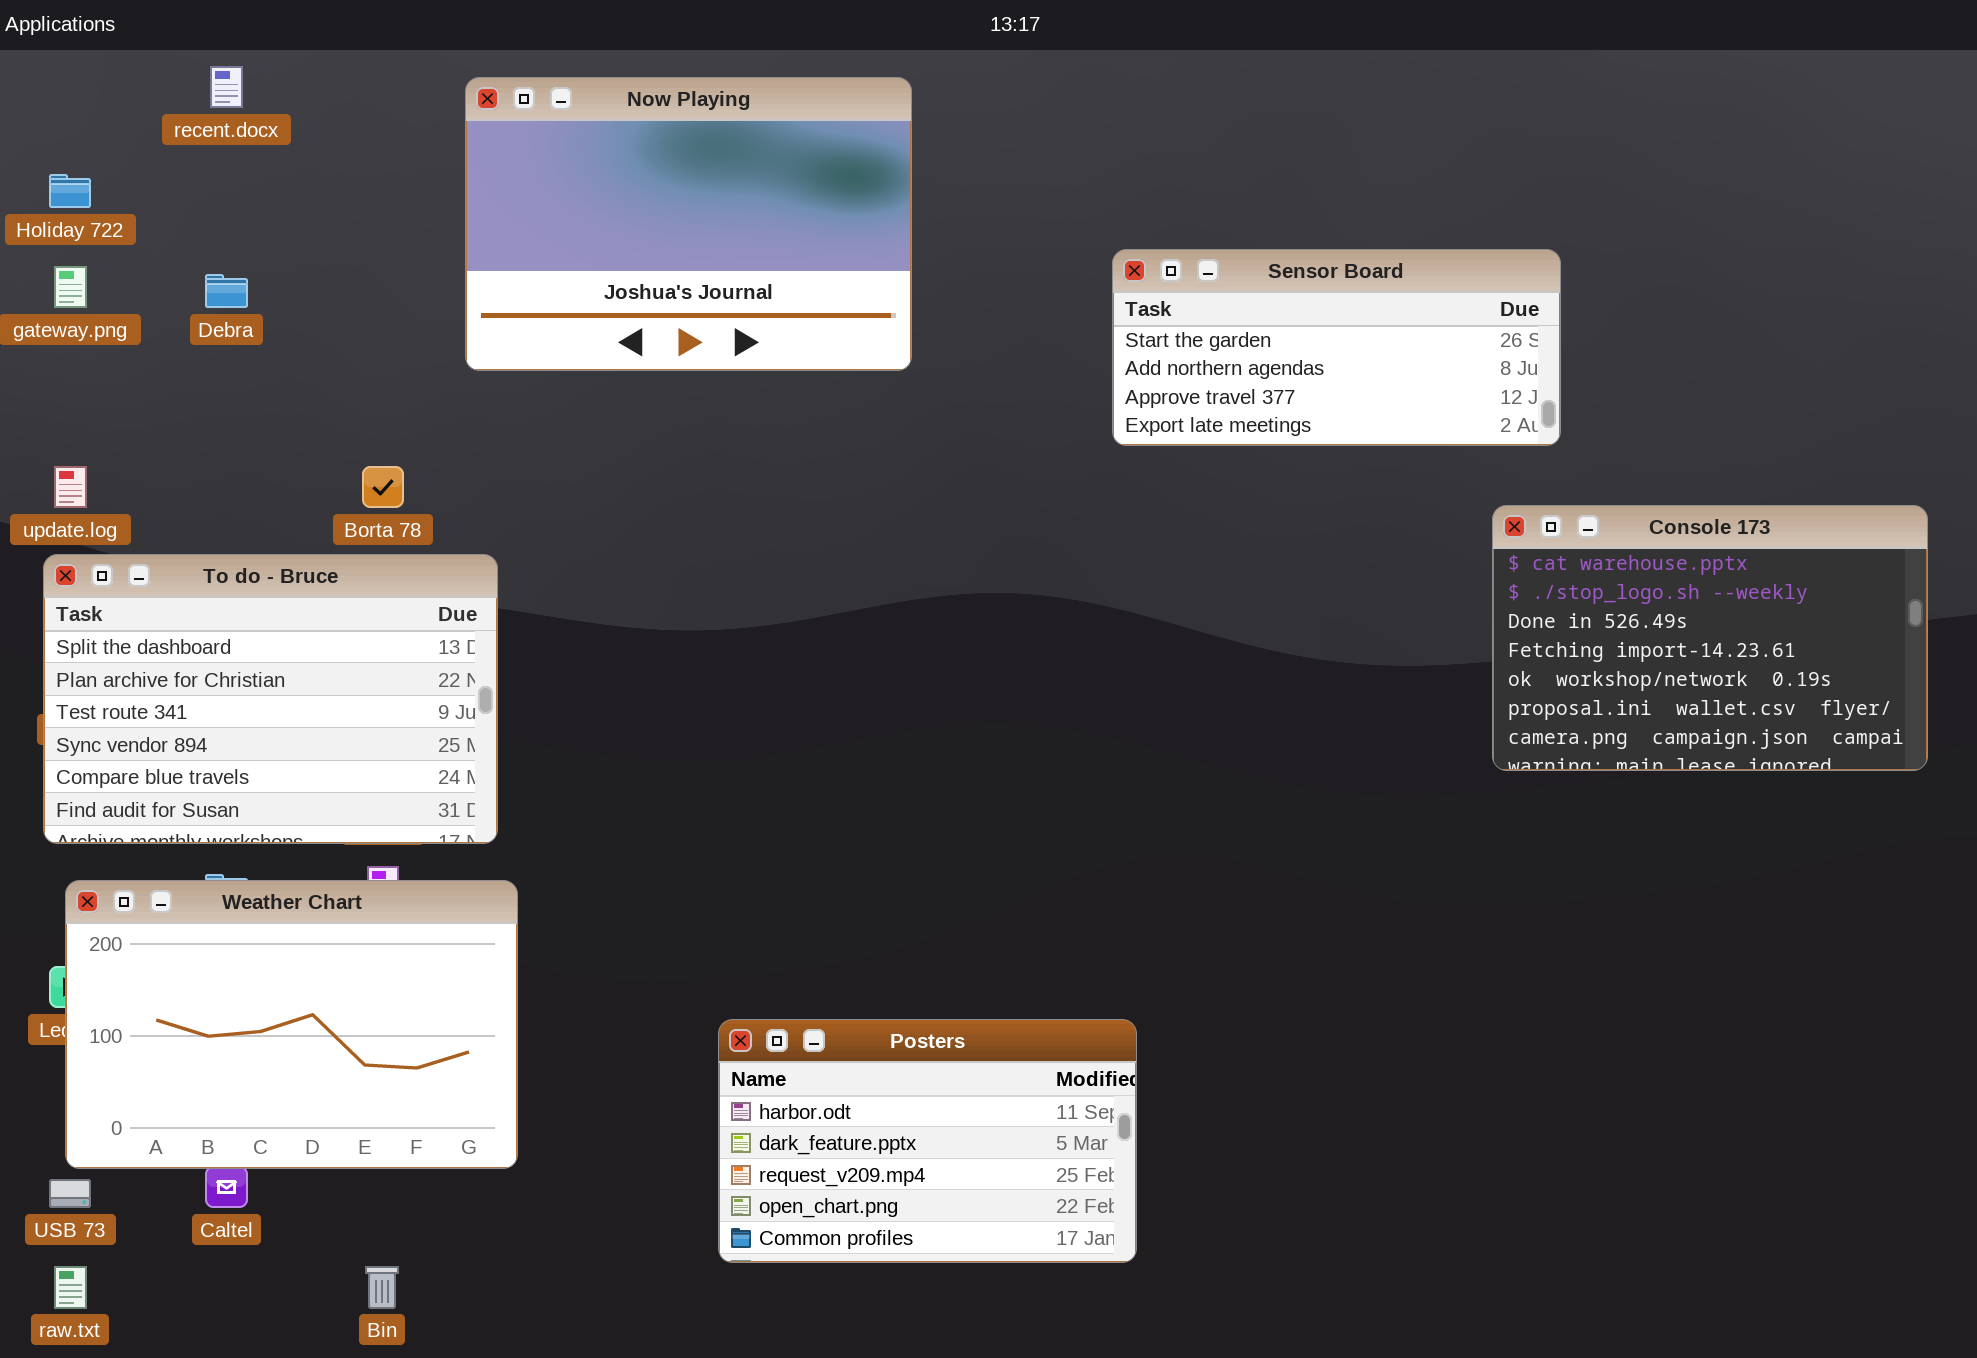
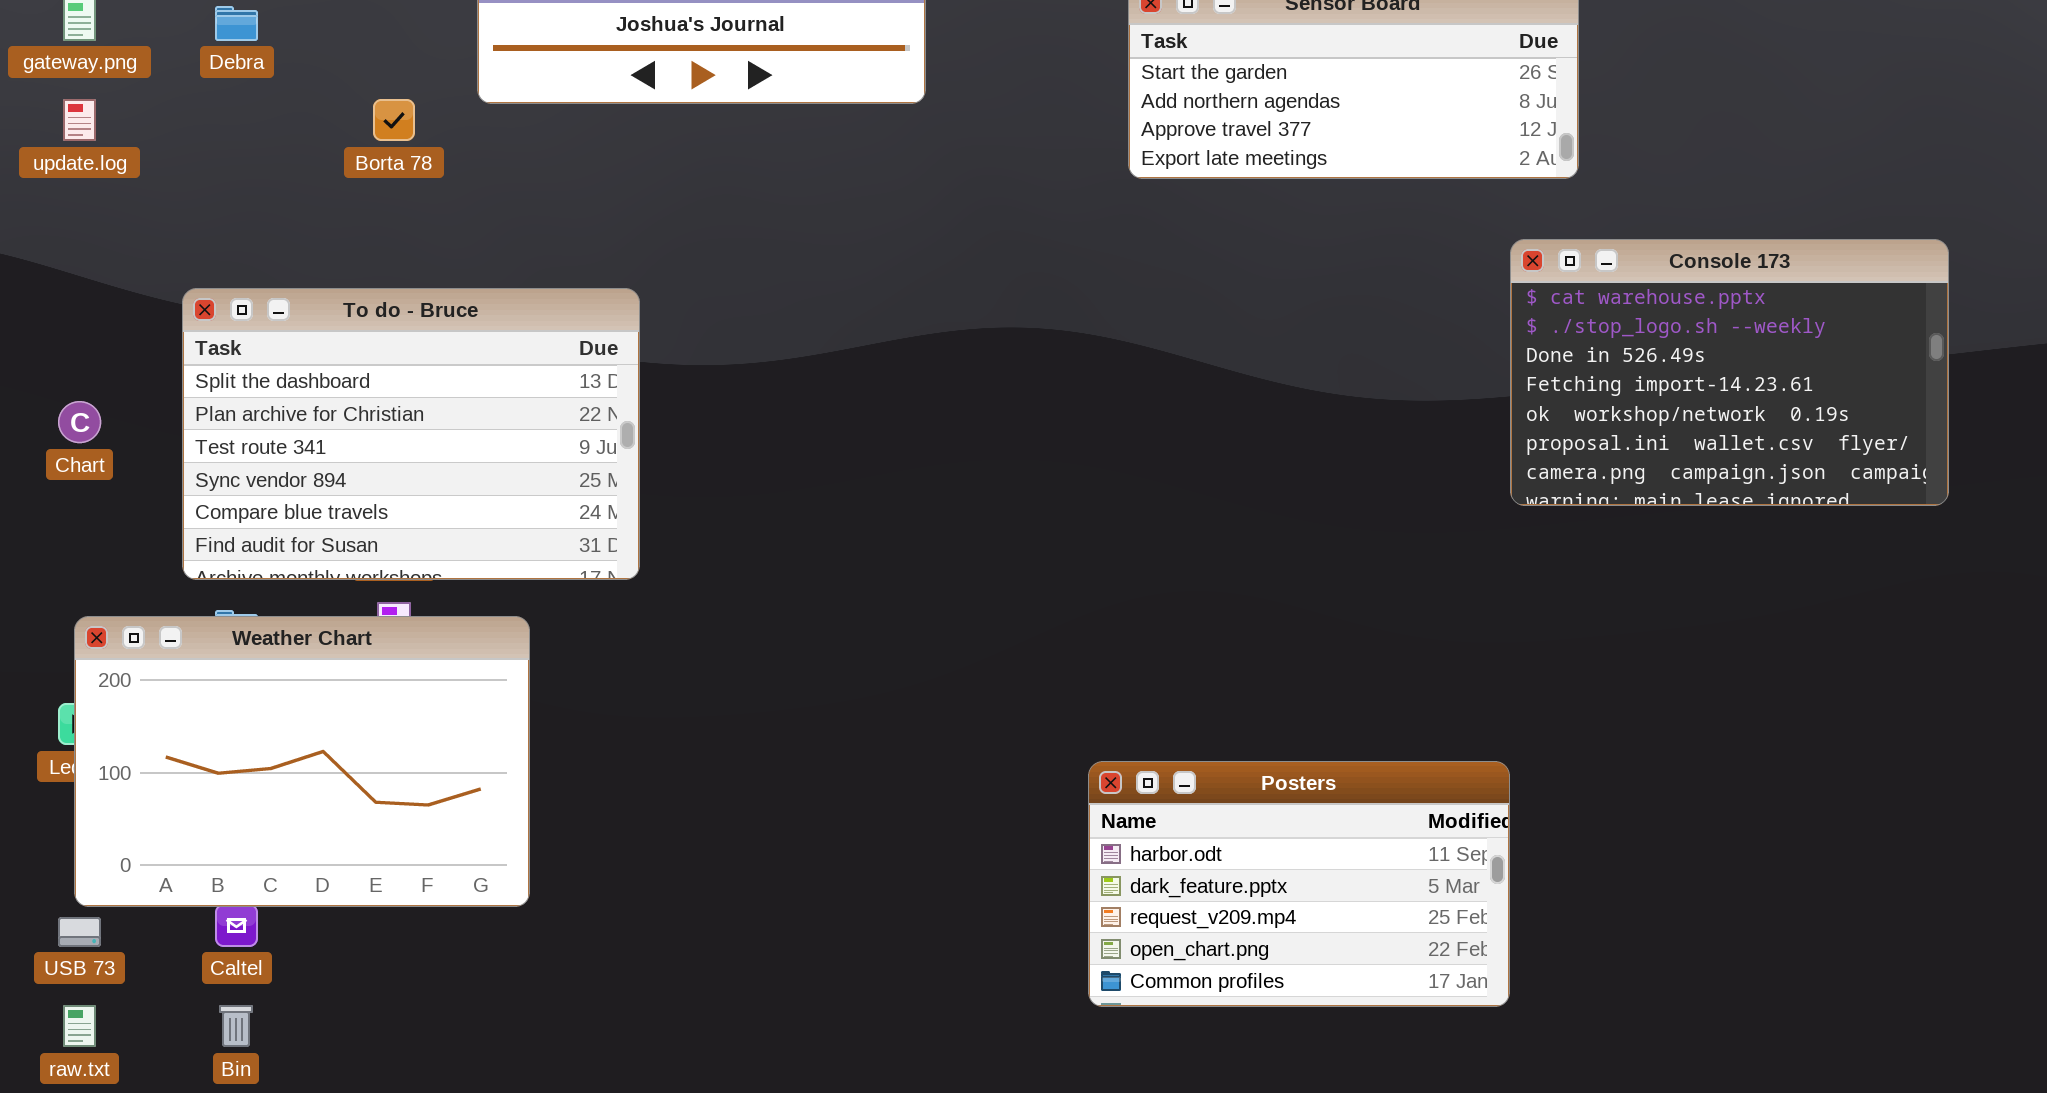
update.log: [54,466,87,508] -> [63,99,96,141], moved
Borta 78: [362,466,404,508] -> [373,99,415,141], moved
To do - Bruce: [43,554,498,844] -> [182,288,640,580], moved
Posters: [718,1019,1137,1263] -> [1088,761,1510,1007], moved
Bin: [365,1266,399,1309] -> [219,1005,253,1047], moved

